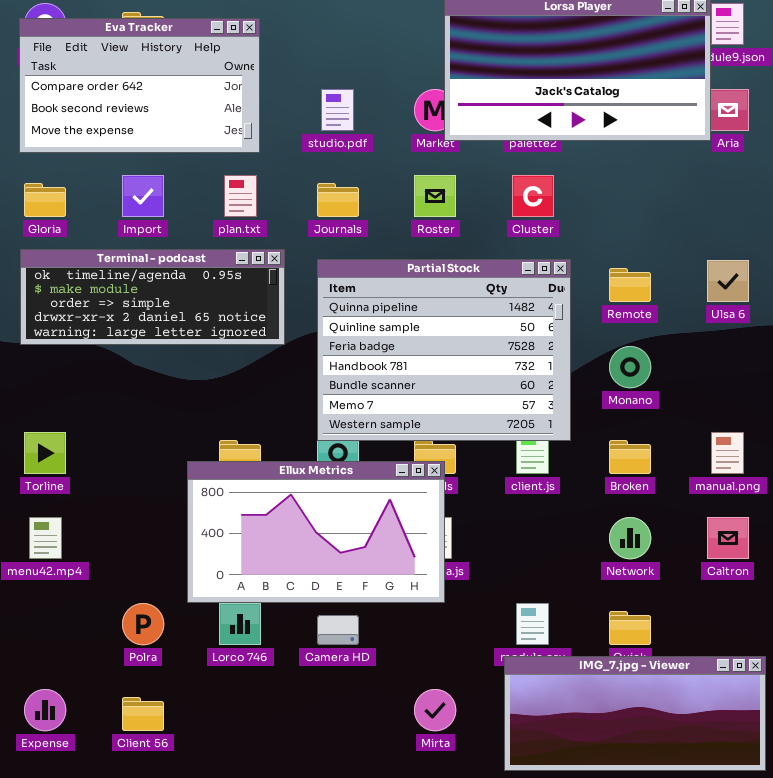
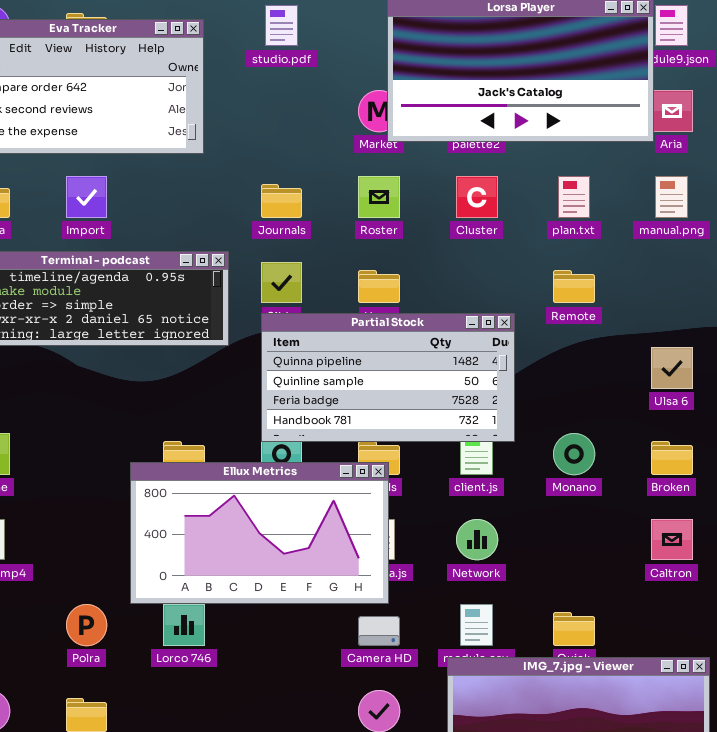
studio.pdf: [321,89,354,131] -> [265,5,298,46], moved
plan.txt: [224,175,257,217] -> [558,176,590,218], moved
Partial Stock: [317,259,571,441] -> [261,313,515,442], resized
Ulsa 6: [707,260,749,302] -> [651,347,693,389], moved
Monano: [609,346,651,388] -> [553,433,595,475], moved
manual.png: [711,432,744,474] -> [655,176,688,218], moved
Broken: [609,440,651,474] -> [651,441,693,475], moved
Network: [609,517,651,559] -> [456,519,498,560], moved
Camera HD: [317,615,359,645] -> [358,616,400,646], moved

